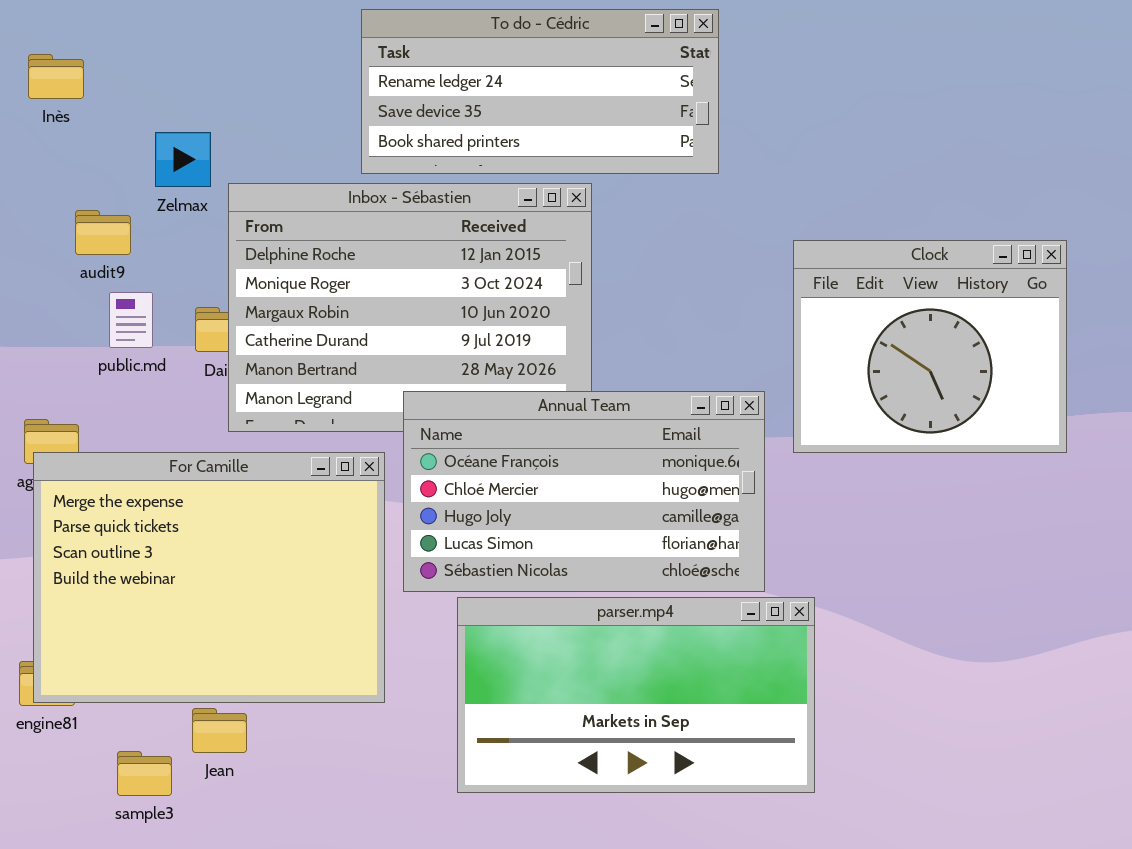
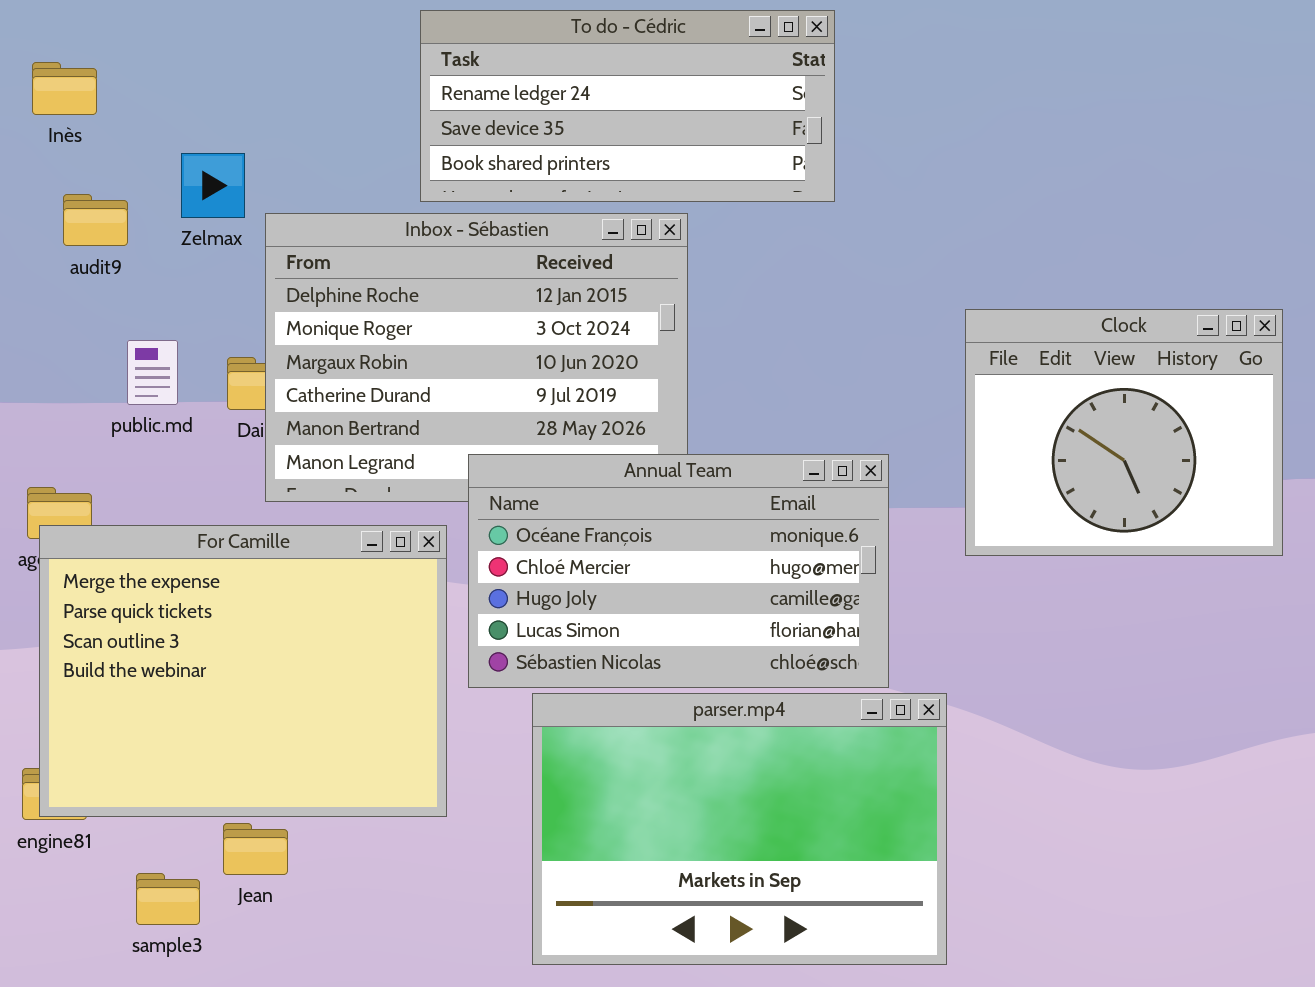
audit9: [75,210,131,255] -> [63,194,128,246], moved
Clock: [793,240,1067,453] -> [965,309,1283,556], moved
parser.mp4: [457,597,815,793] -> [532,693,947,965], resized

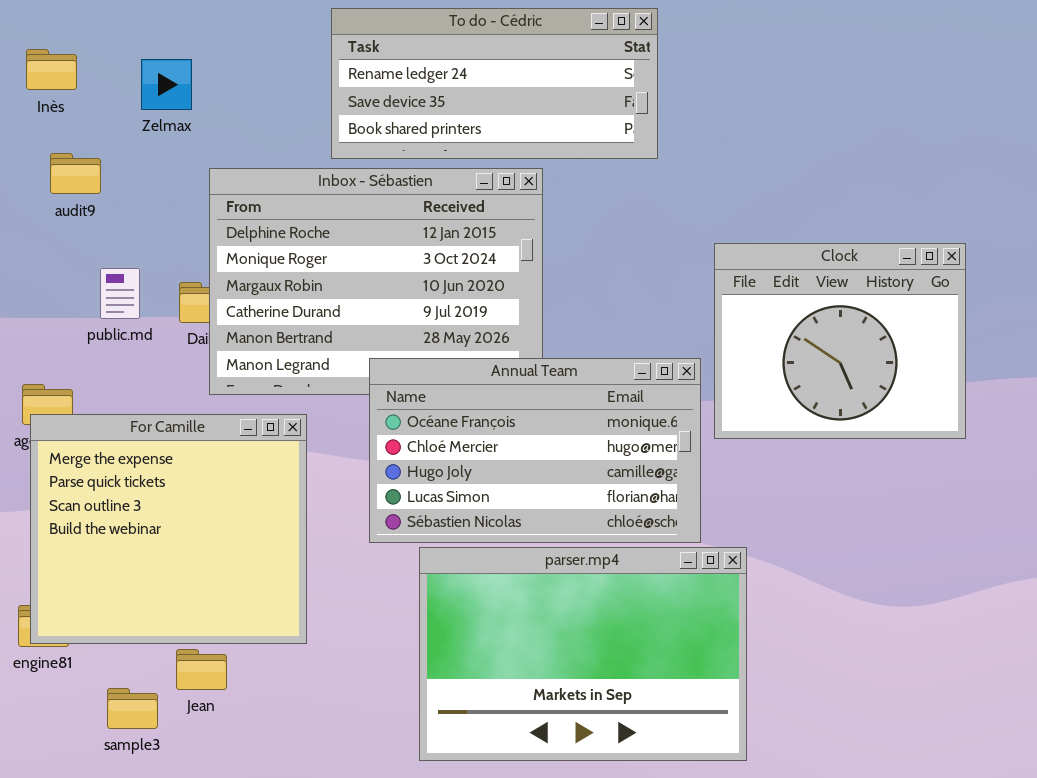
Zelmax: [181,153,245,218] -> [141,59,192,110], moved
Clock: [965,309,1283,556] -> [714,243,966,439], moved
For Camille: [39,525,447,817] -> [30,414,307,644], resized

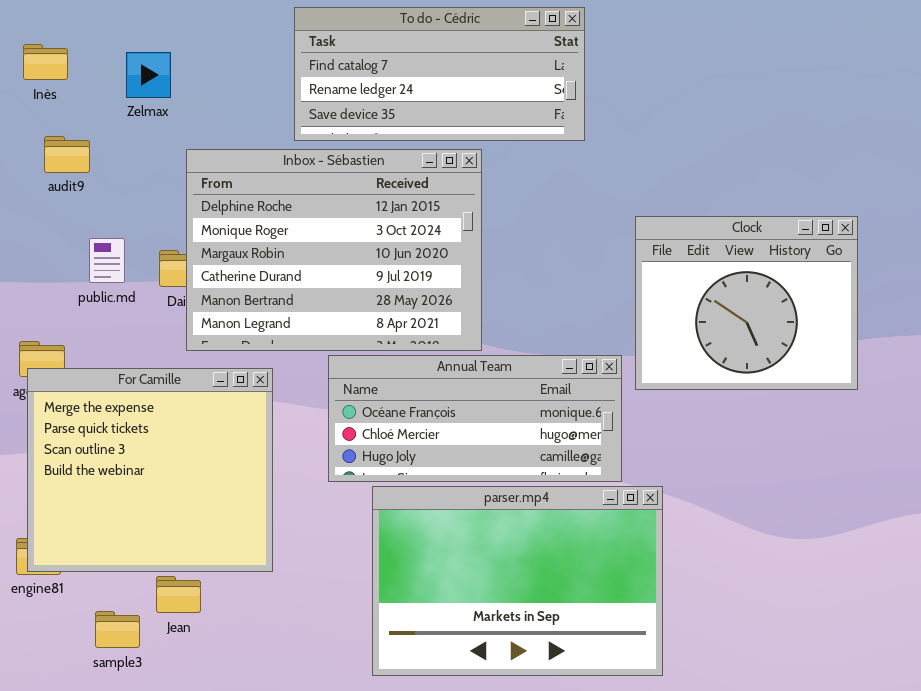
To do - Cédric: [331,8,658,159] -> [294,7,585,141], scrolled up 1 row
Annual Team: [369,358,701,543] -> [328,355,622,482], resized

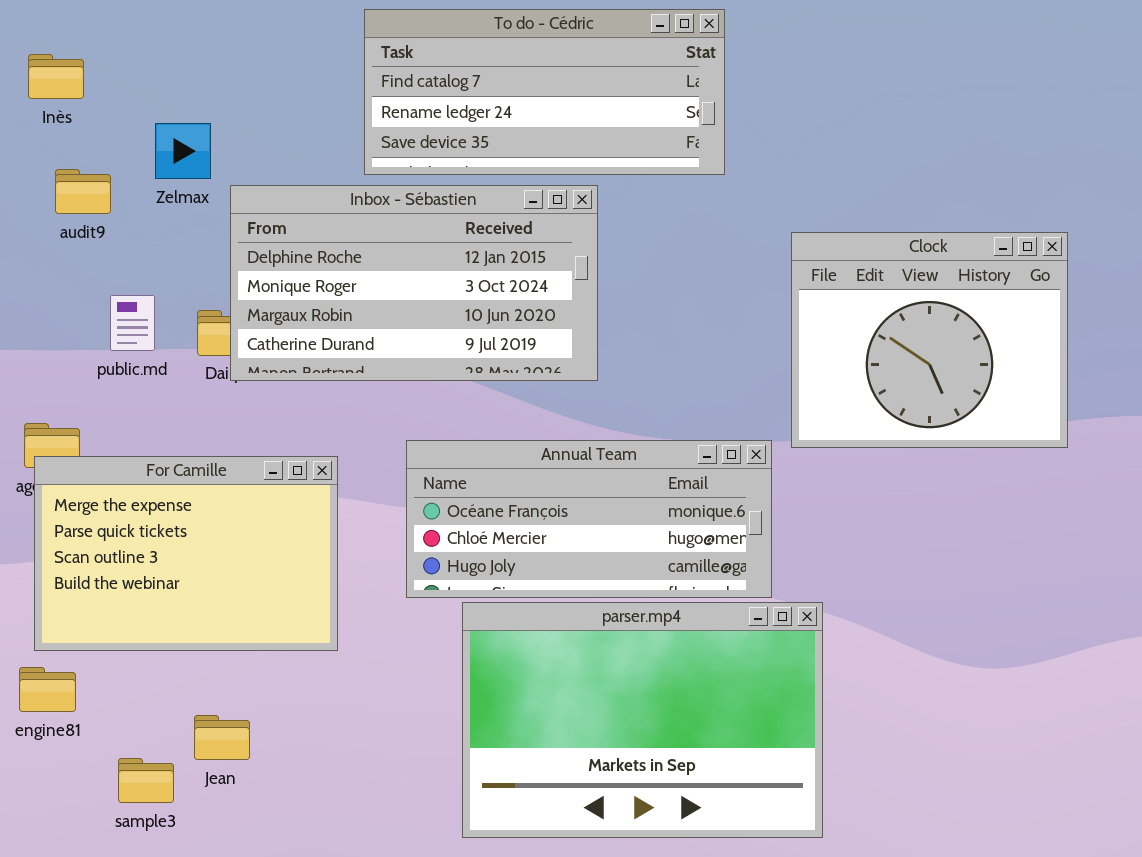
Zelmax: [126,52,171,98] -> [155,123,211,179], moved
Inbox - Sébastien: [186,149,482,351] -> [230,185,598,381], resized
Clock: [635,216,858,390] -> [791,232,1068,448], moved
For Camille: [27,368,273,572] -> [34,456,338,651], resized

